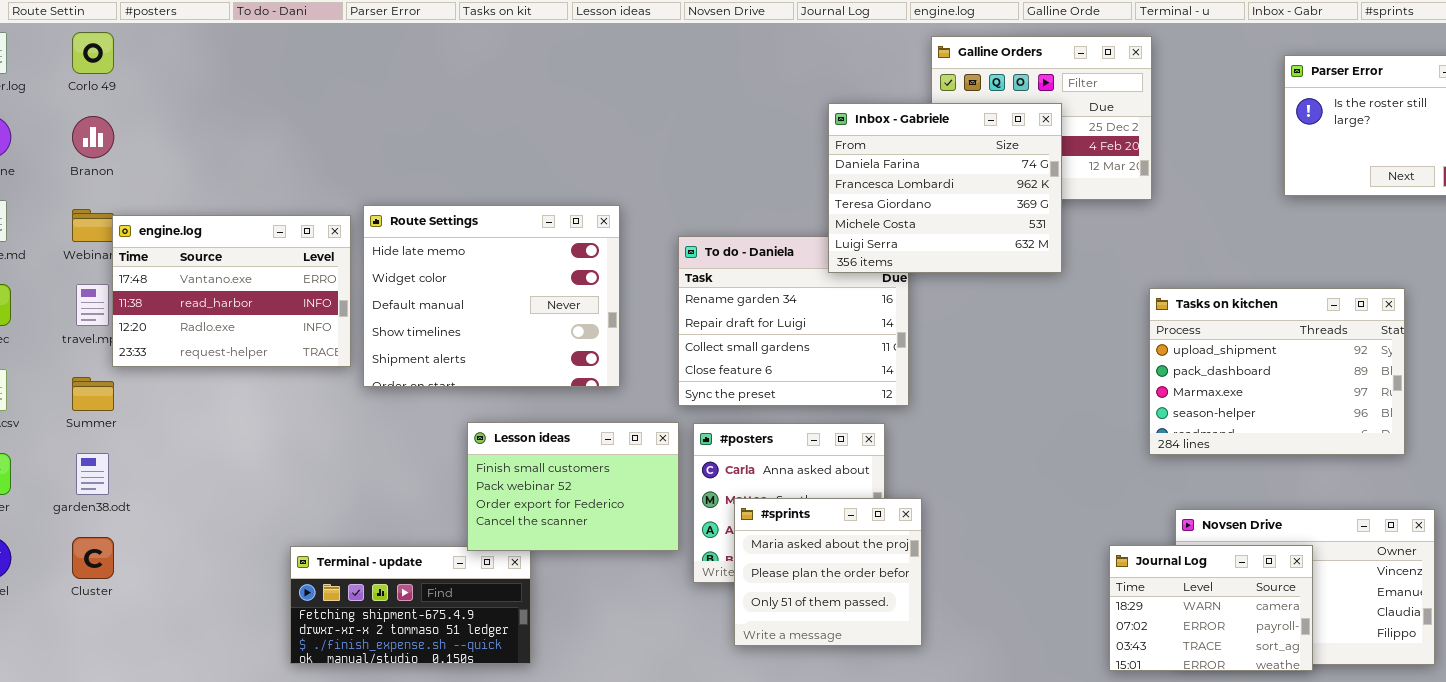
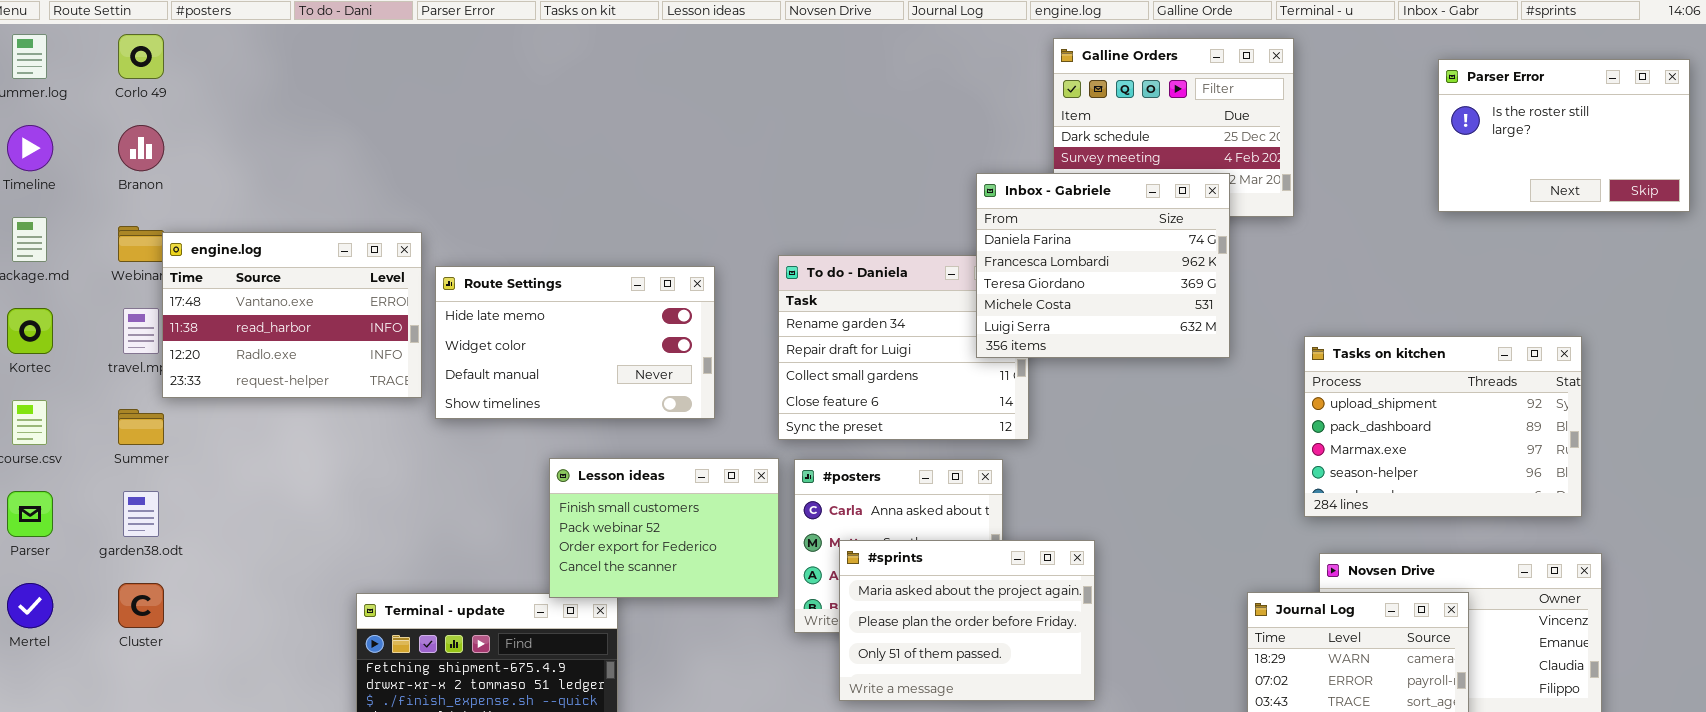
Inbox - Gabriele: [828,103,1062,273] -> [976,173,1230,358], moved
Route Settings: [363,205,620,387] -> [435,266,715,419], resized
Tasks on kitchen: [1149,288,1405,455] -> [1304,336,1582,517], moved
#sprints: [734,498,922,646] -> [839,540,1095,701], resized

